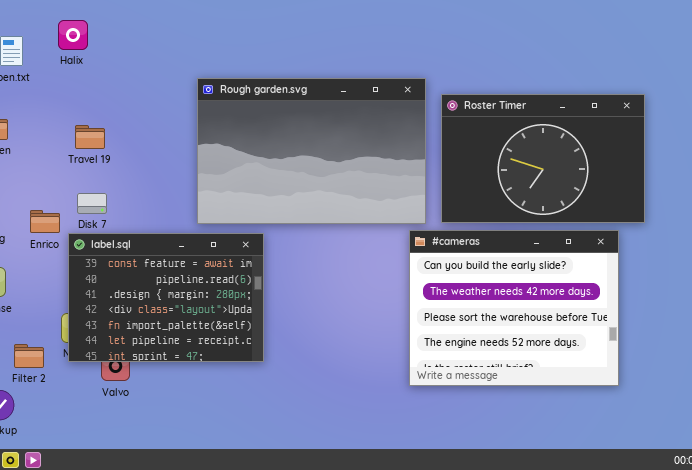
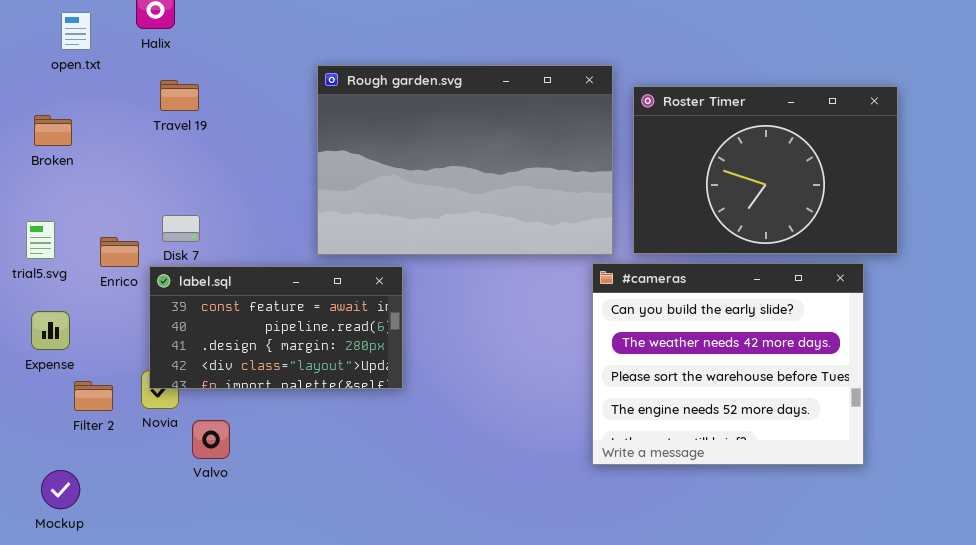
Travel 19: [75,125,105,149] -> [160,80,199,111], moved
label.sql: [68,233,264,362] -> [149,266,403,389], resized
Filter 2: [14,344,44,368] -> [74,381,113,411], moved

